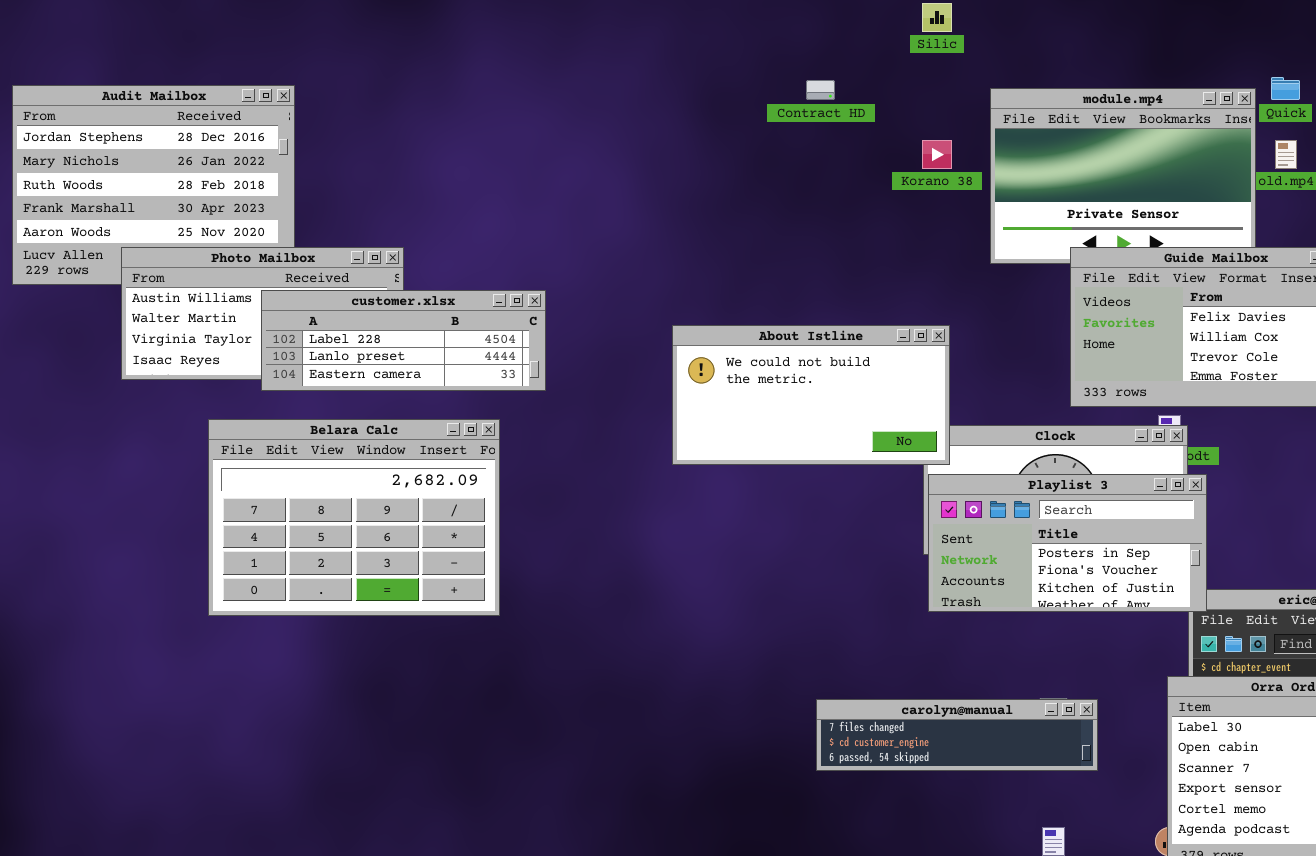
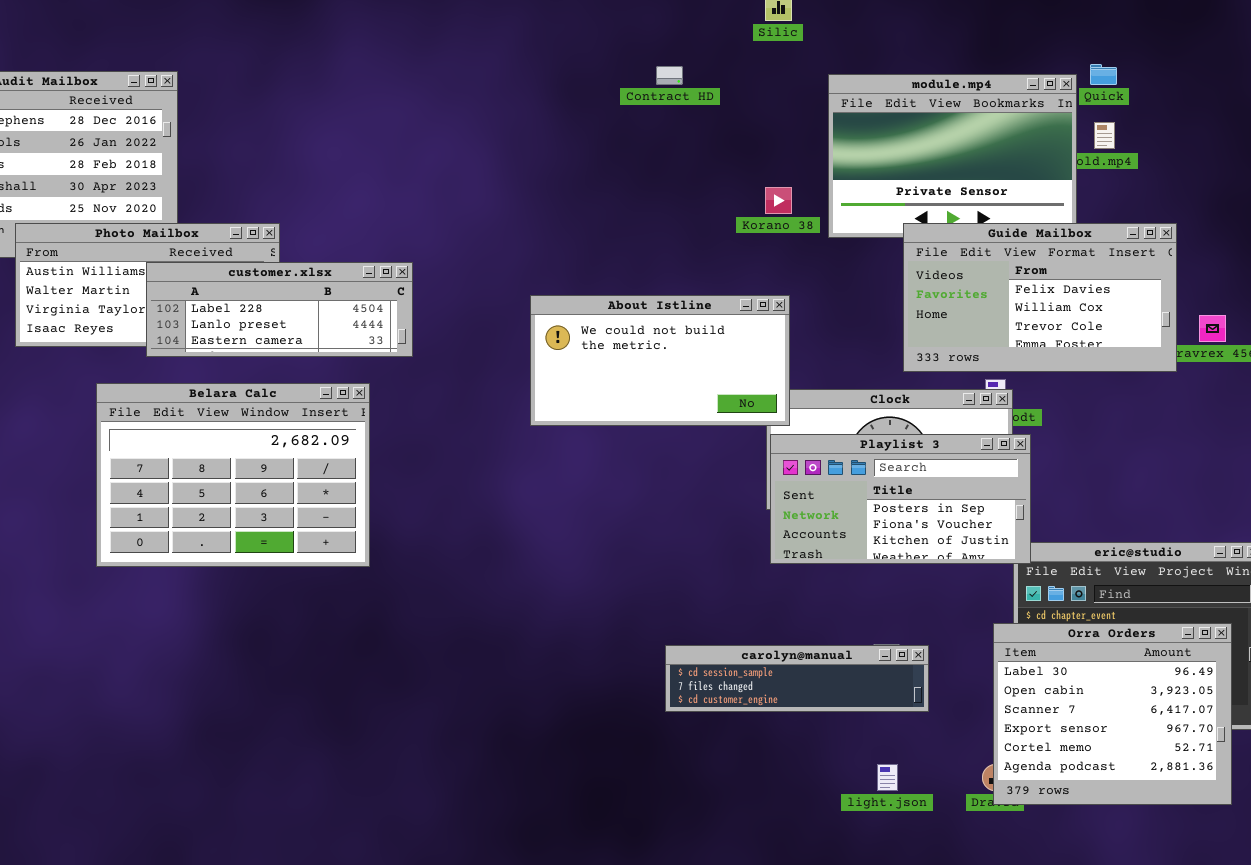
Korano 38: [922,140,952,169] -> [765,187,792,214], moved
carolyn@manual: [816,699,1098,771] -> [665,645,929,712], scrolled up 1 row

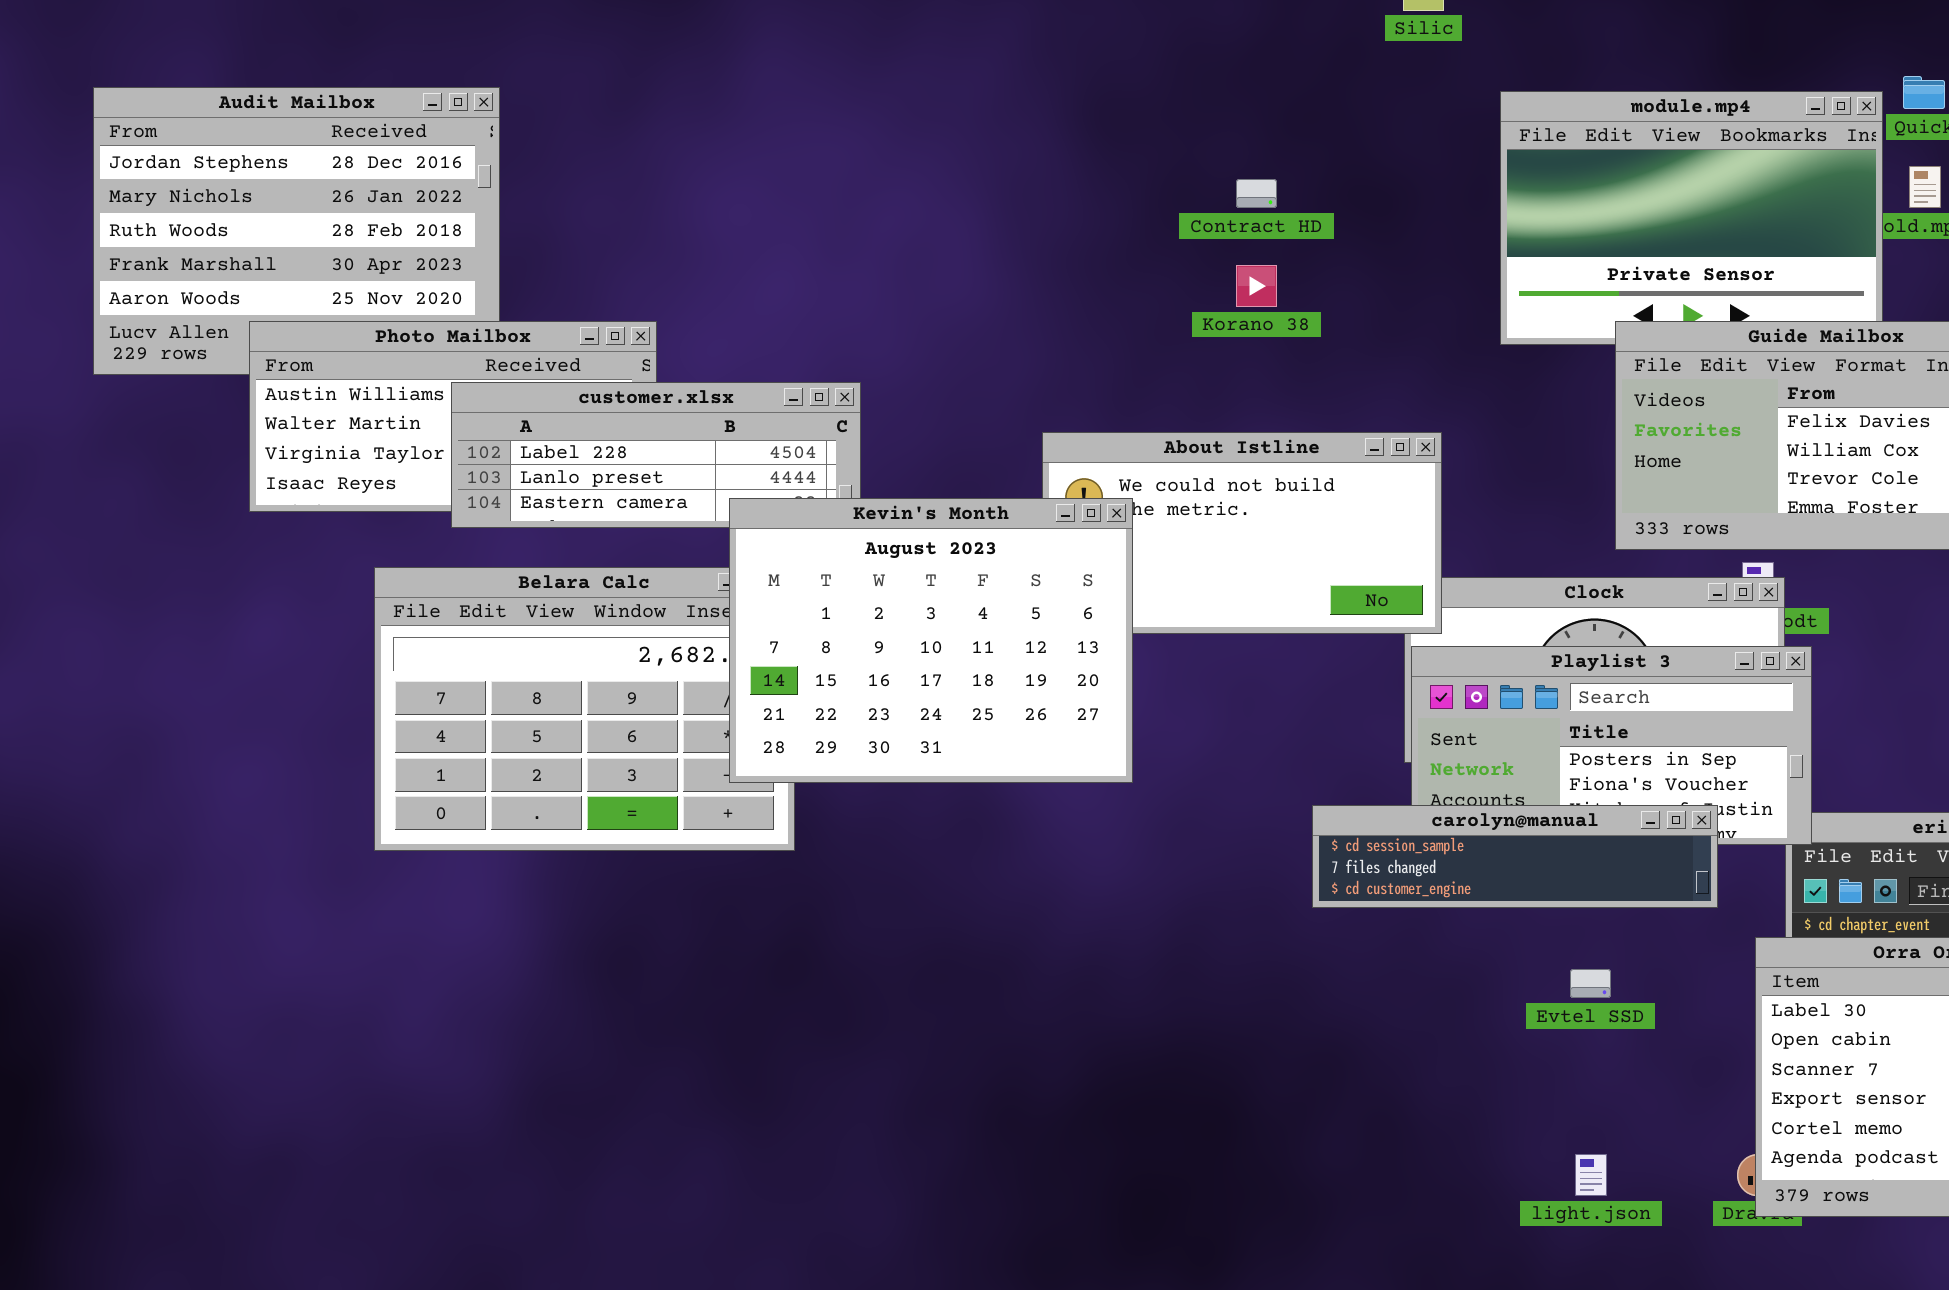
Contract HD: [656,66,683,85] -> [1236,179,1277,208], moved
Korano 38: [765,187,792,214] -> [1236,265,1277,307], moved
Kevin's Month: none -> [729,498,1133,783], opened
carolyn@manual: [665,645,929,712] -> [1312,805,1718,908], moved

